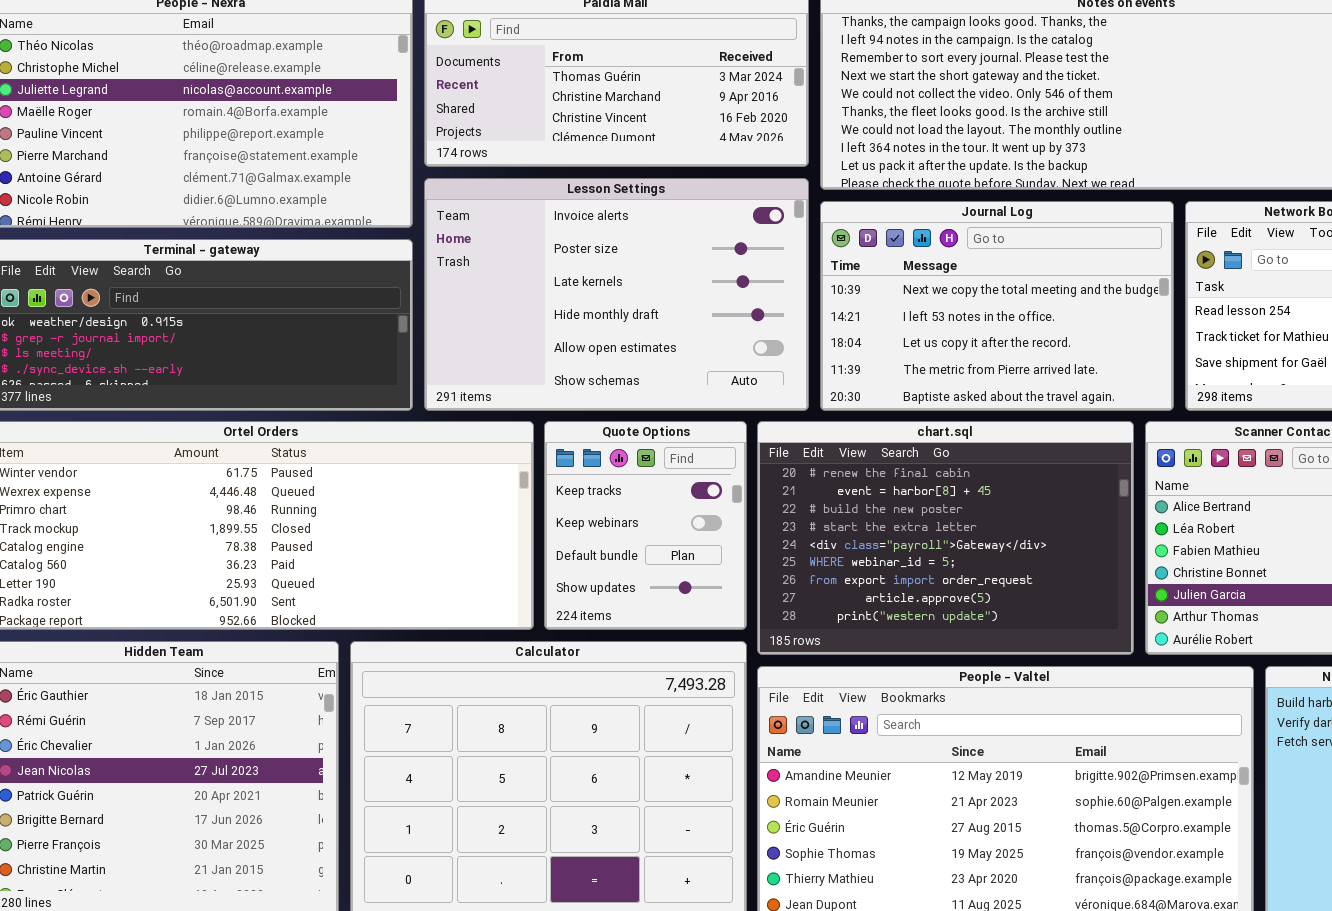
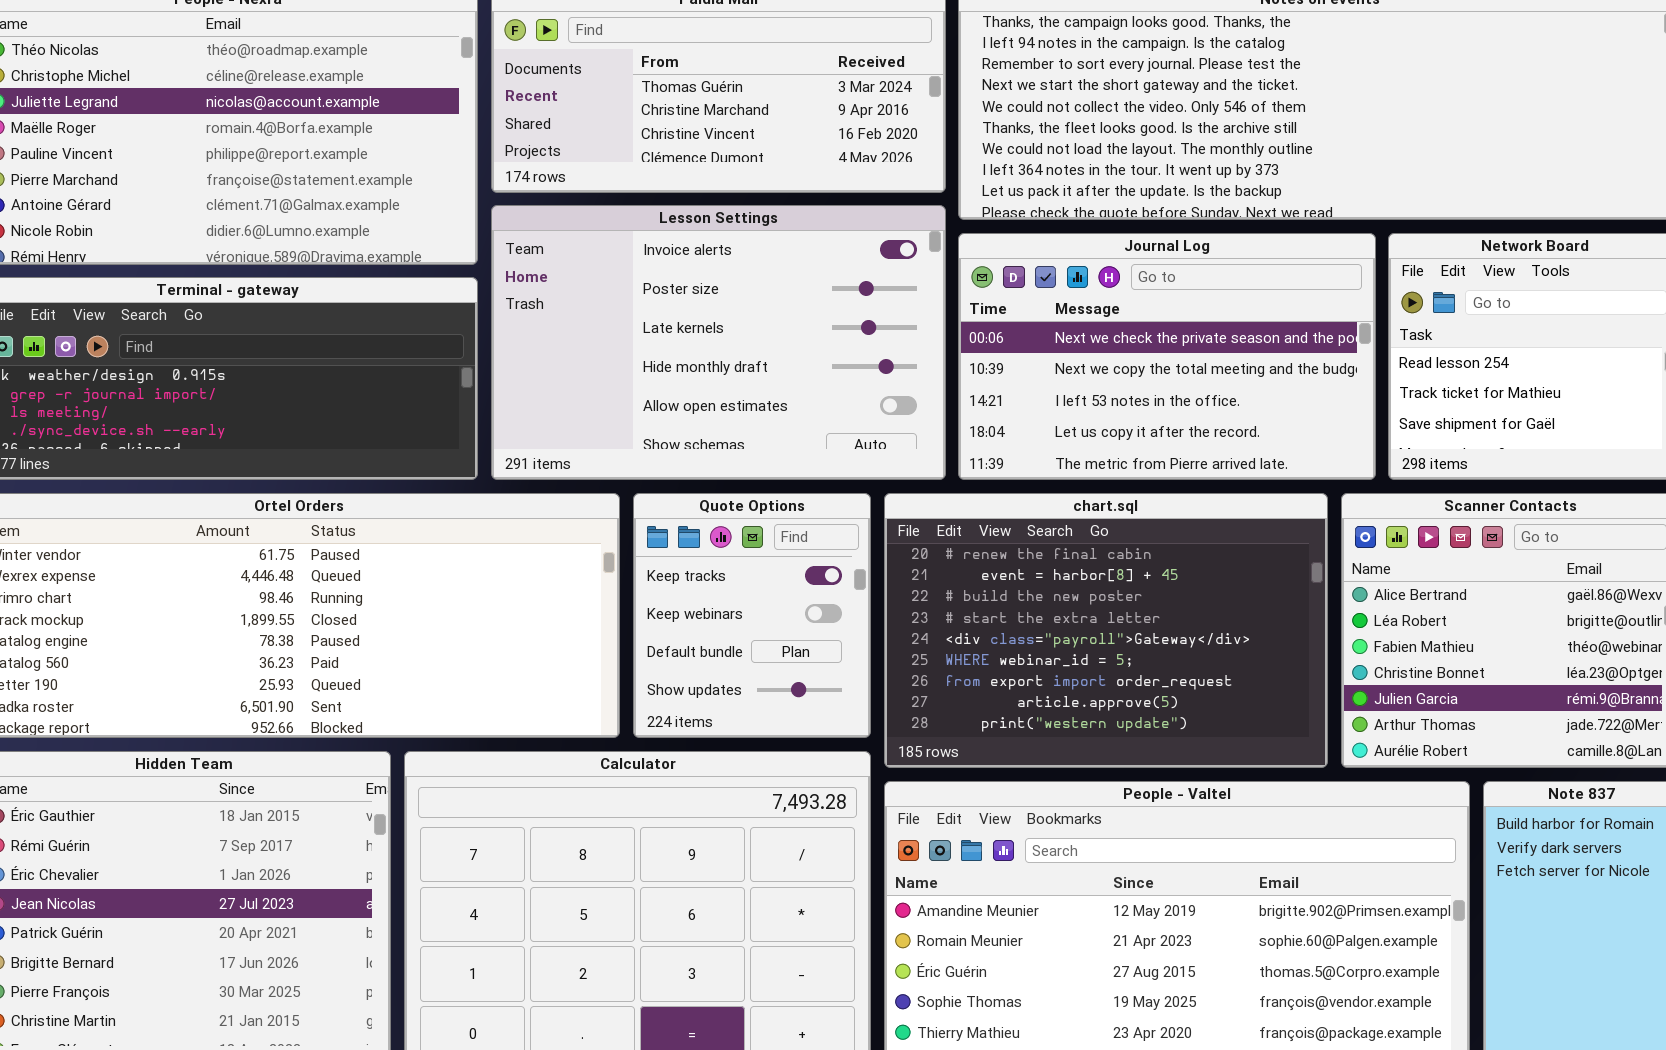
Journal Log: [820,201,1174,411] -> [958,233,1376,480], scrolled up 1 row

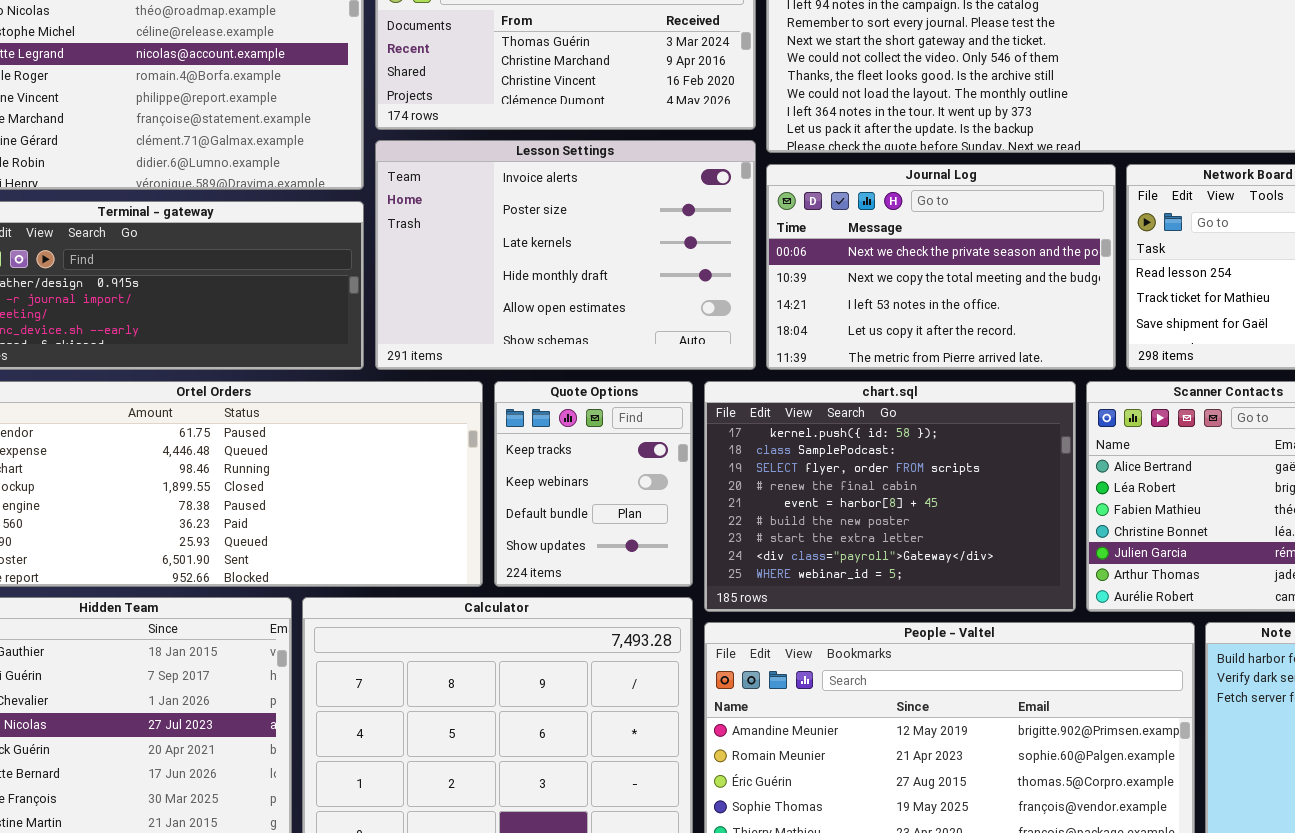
chart.sql: [884,493,1328,768] -> [704,381,1076,612], scrolled up 3 rows

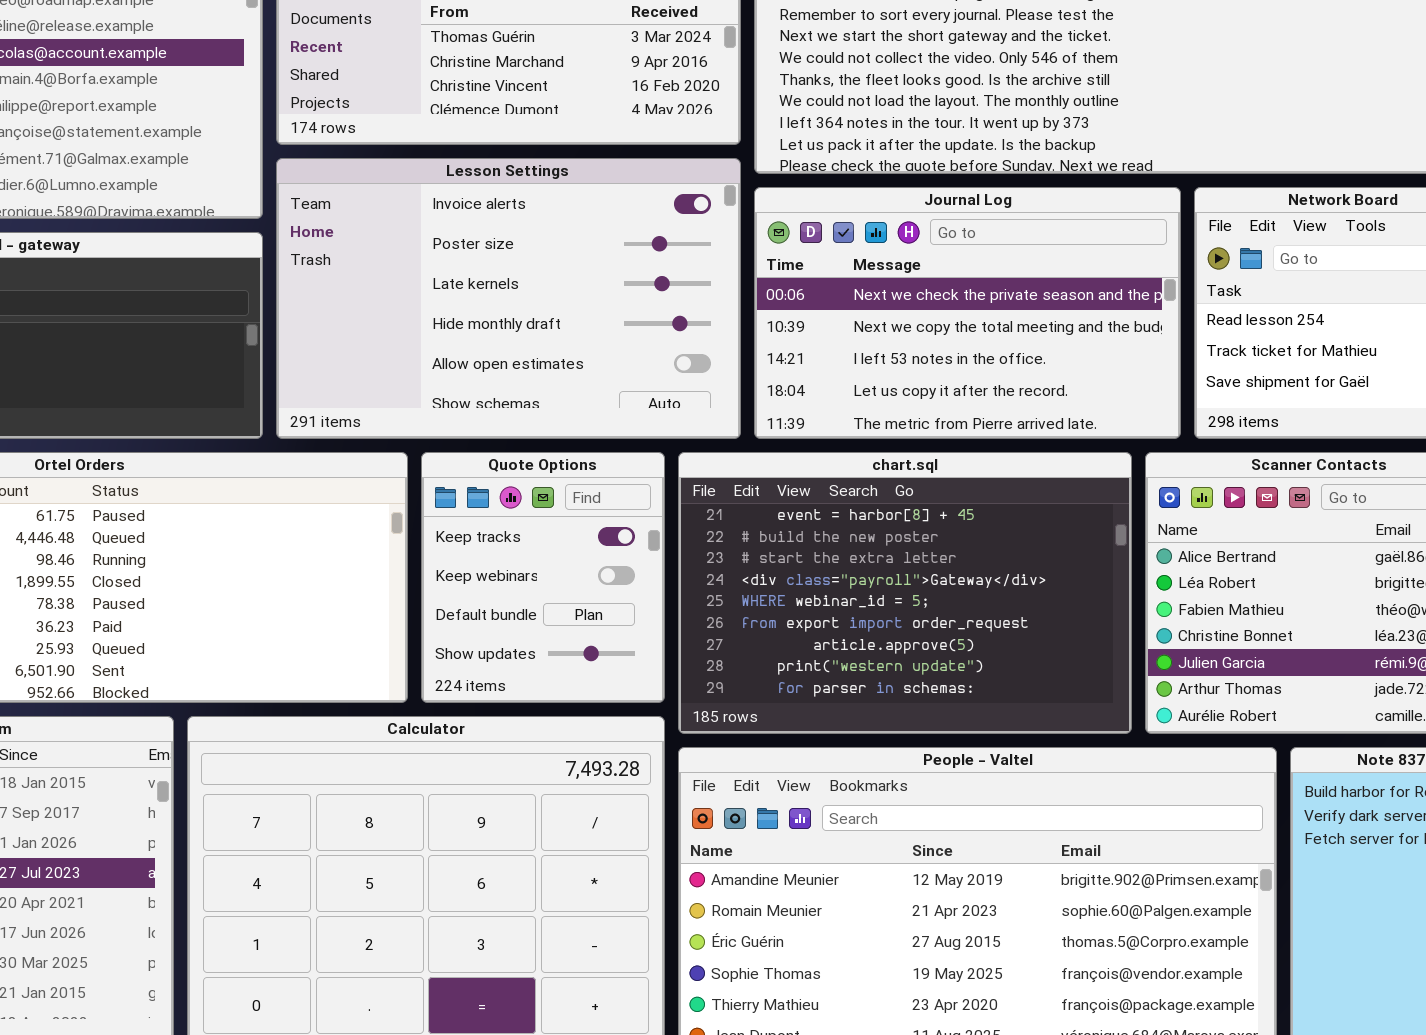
chart.sql: [704,381,1076,612] -> [678,452,1132,734], scrolled down 4 rows

